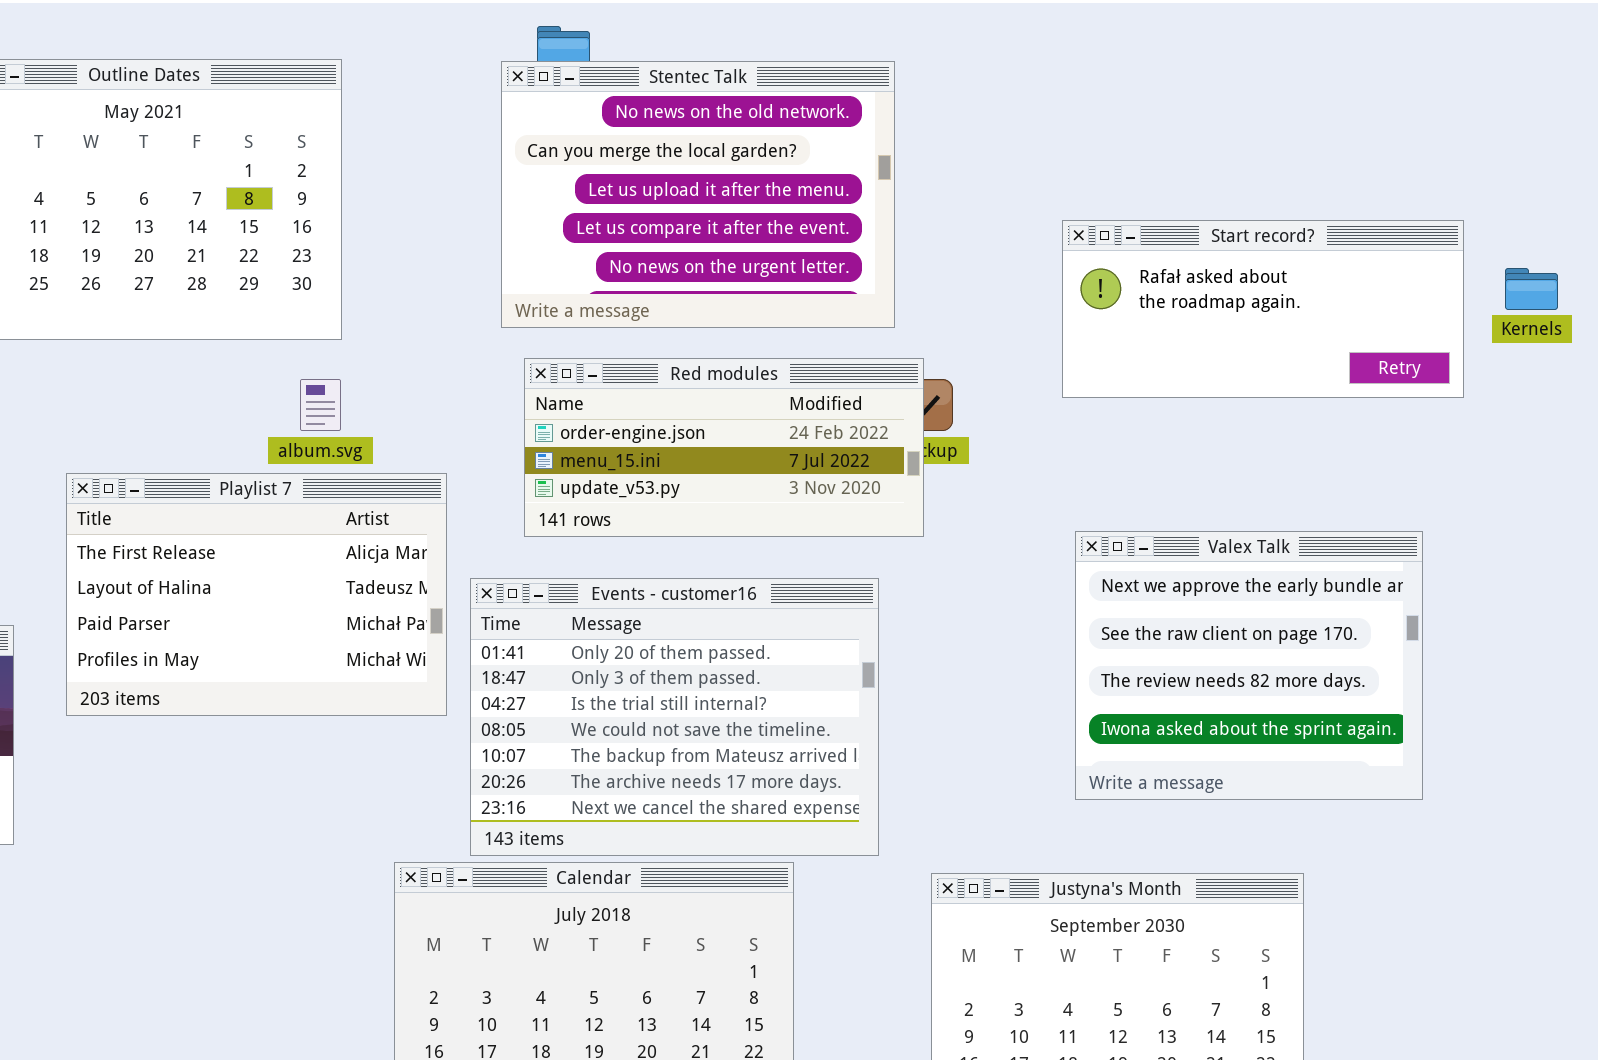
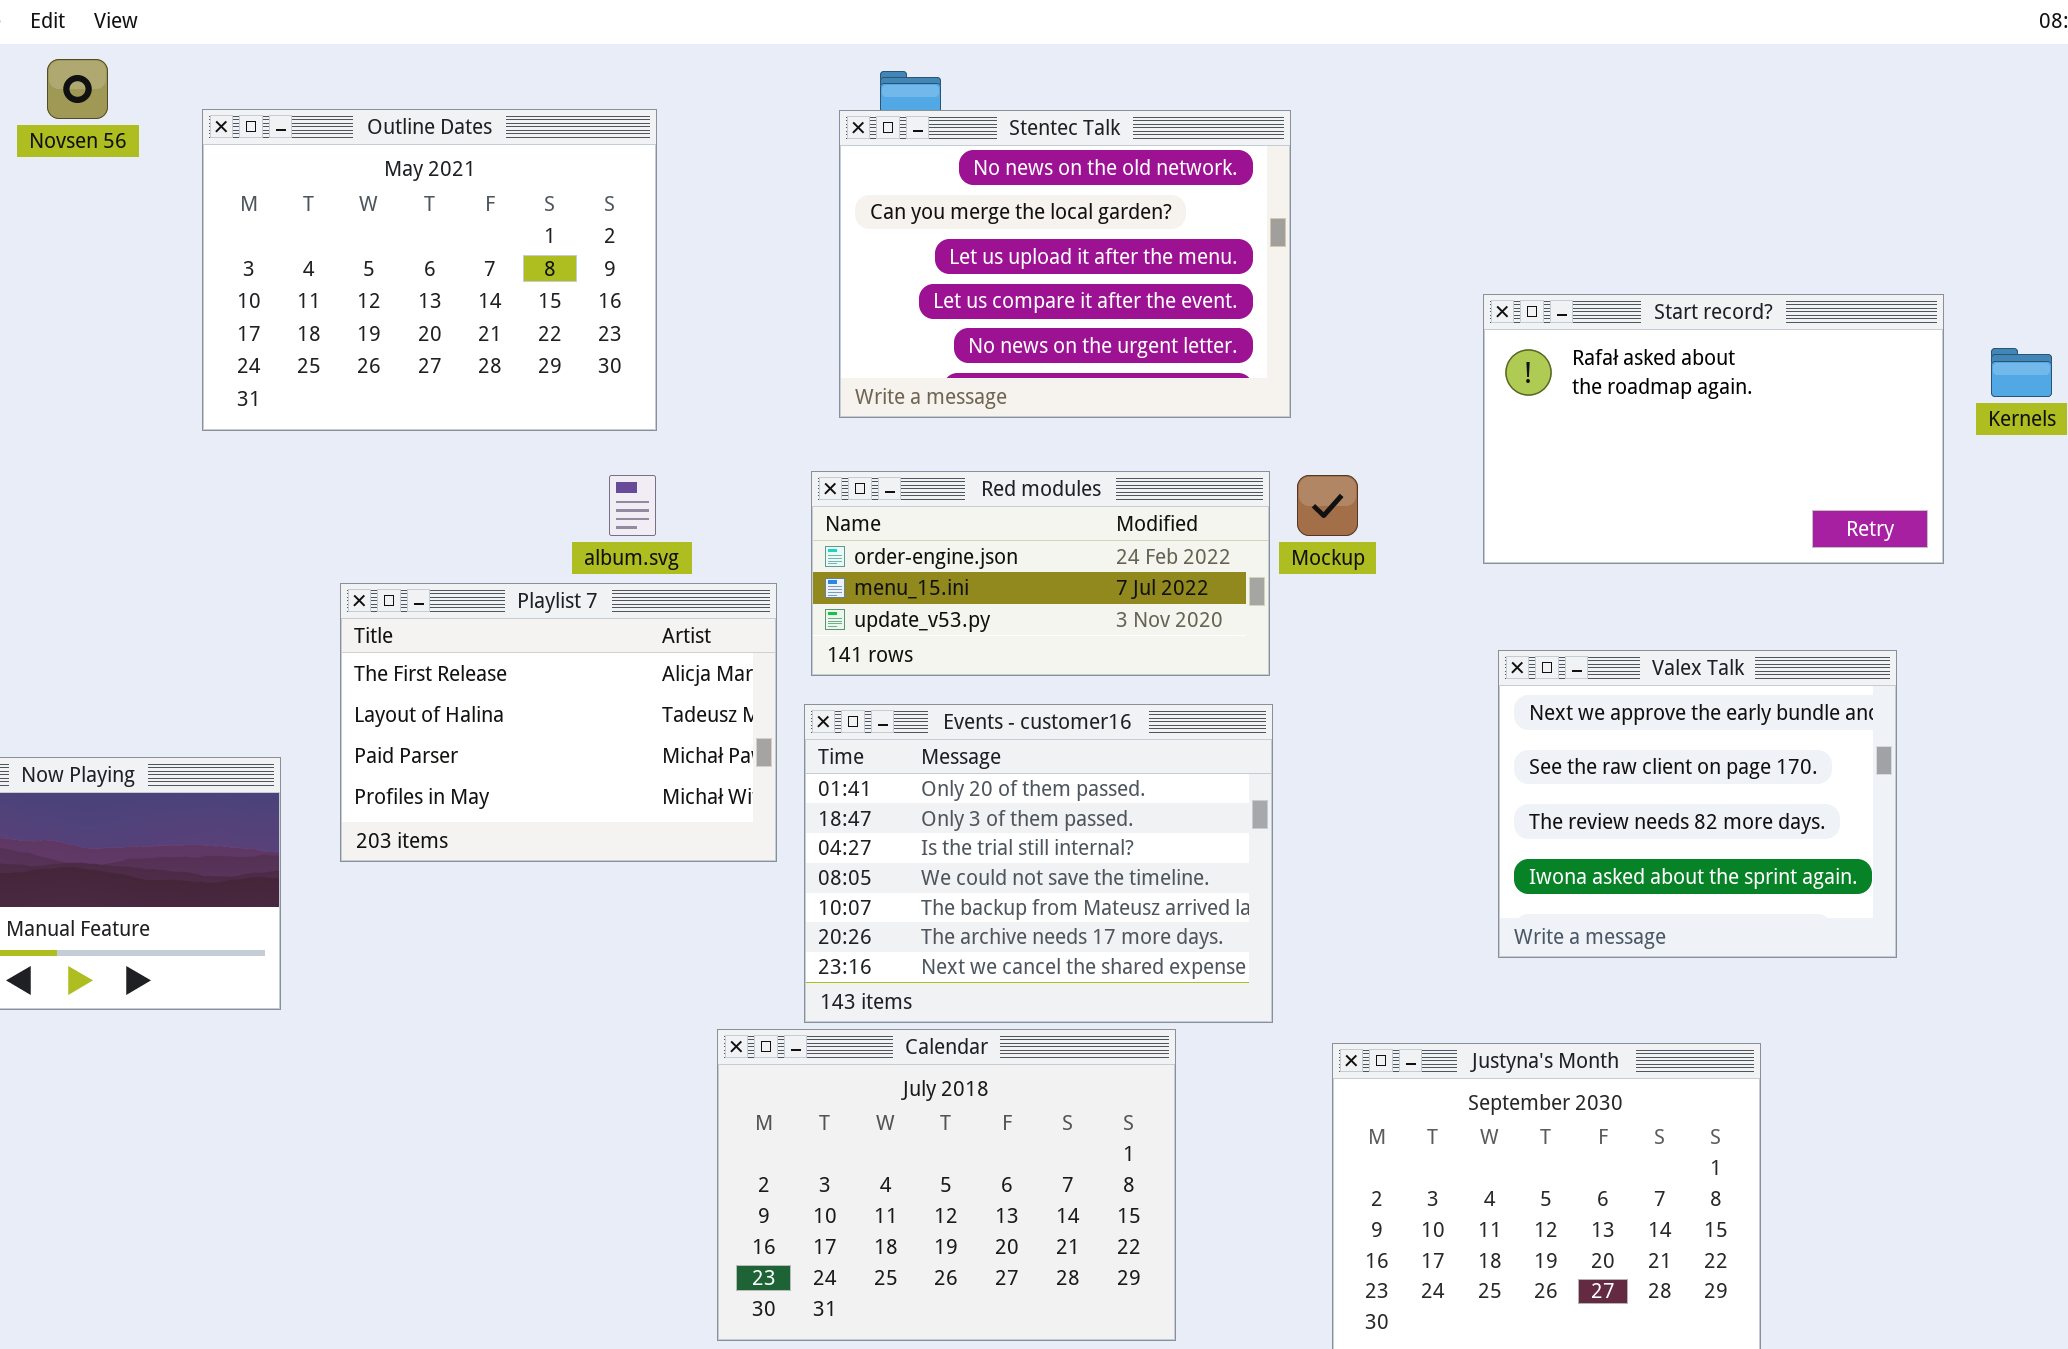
Start record?: [1062,220,1464,398] -> [1483,294,1944,564], resized
Red modules: [524,358,924,537] -> [811,471,1270,676], moved

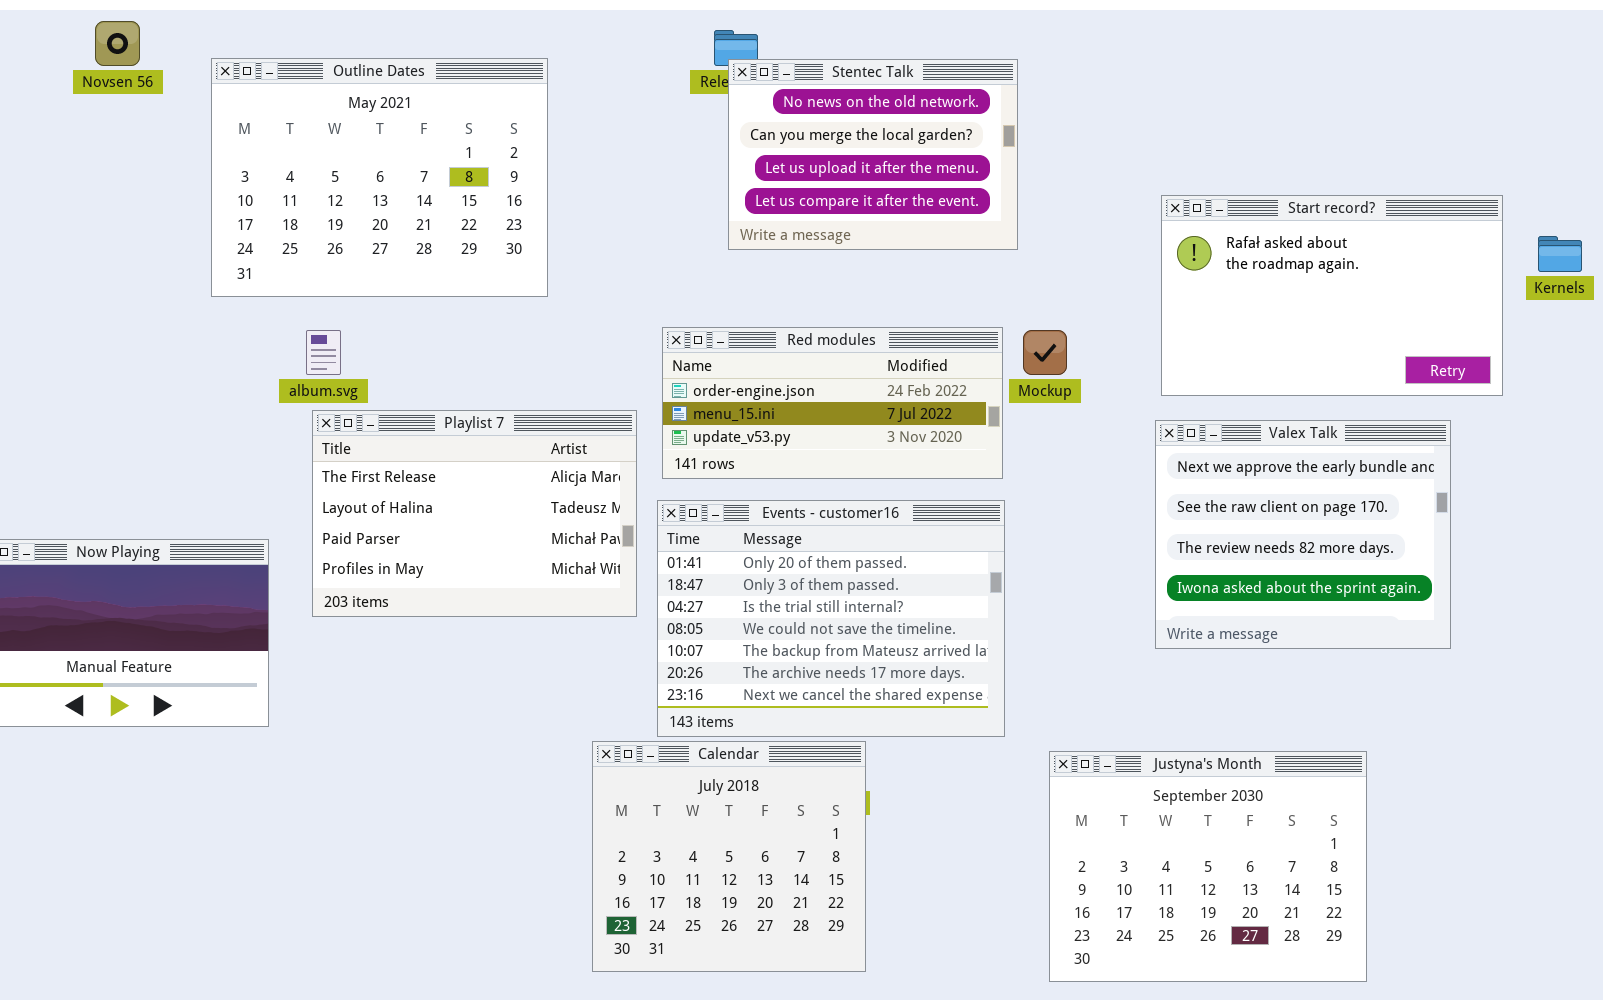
Stentec Talk: [839,110,1291,418] -> [728,59,1018,250], resized
album.svg: [609,475,656,536] -> [306,330,341,375], moved
Valex Talk: [1498,650,1897,958] -> [1155,420,1451,649], moved
Calendar: [717,1029,1176,1341] -> [592,741,866,972], resized

